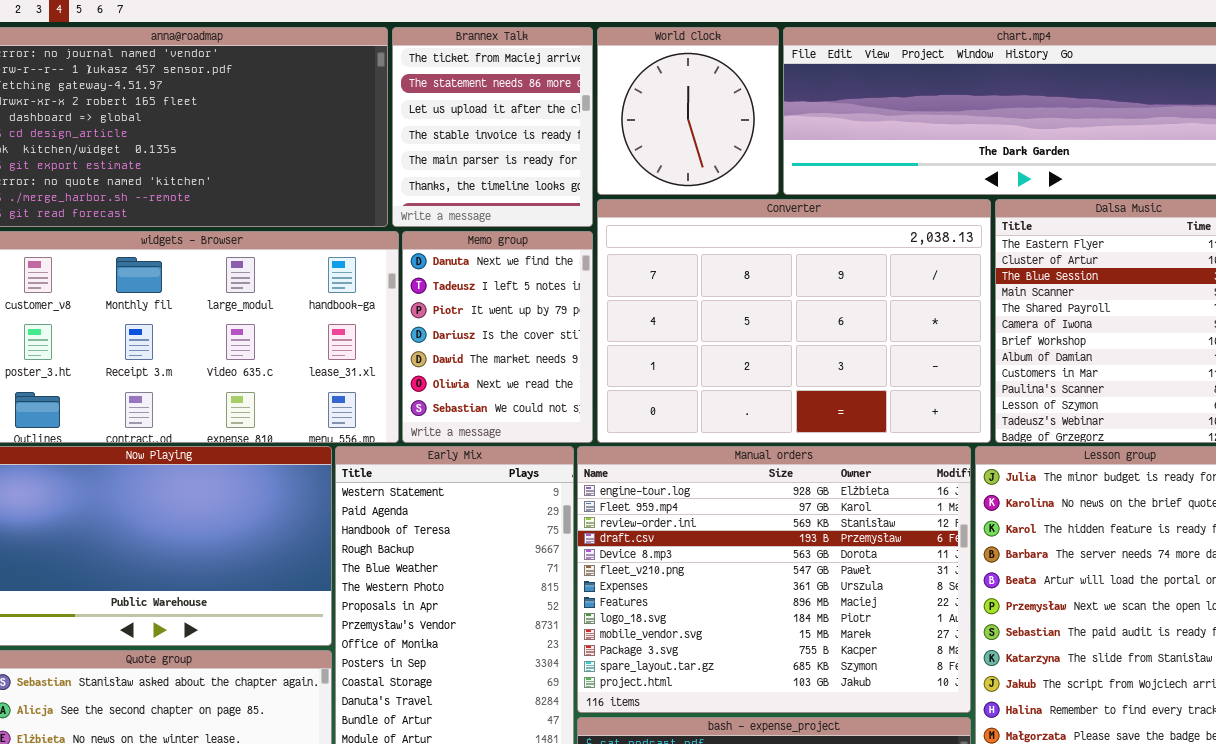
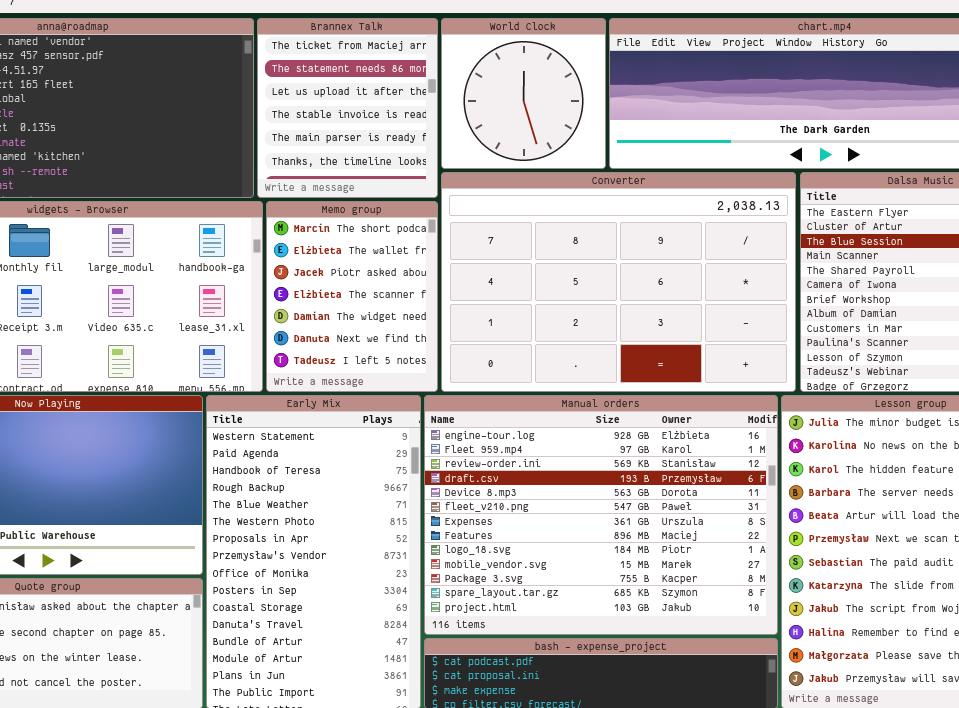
Memo group: [402,231,593,443] -> [266,201,438,392], scrolled up 5 rows

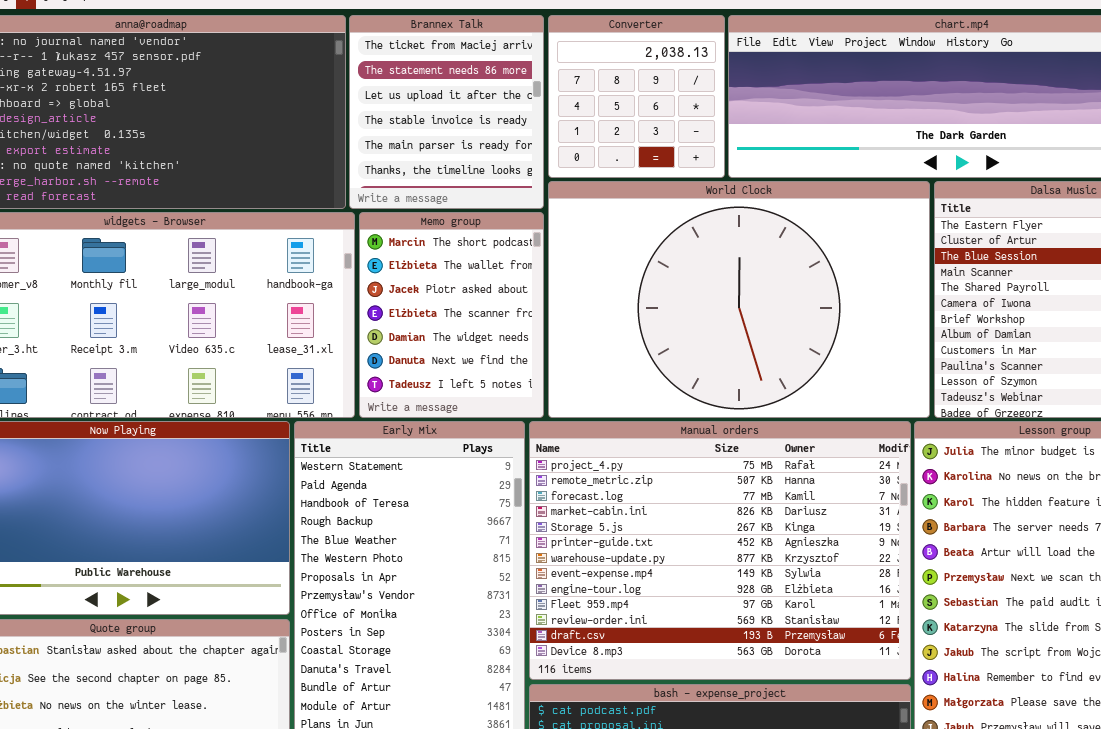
World Clock: [441,18,606,169] -> [548,181,930,418], moved, resized
Converter: [441,172,796,392] -> [548,15,725,178], moved, resized
Manual orders: [424,395,778,635] -> [529,421,911,680], scrolled up 8 rows

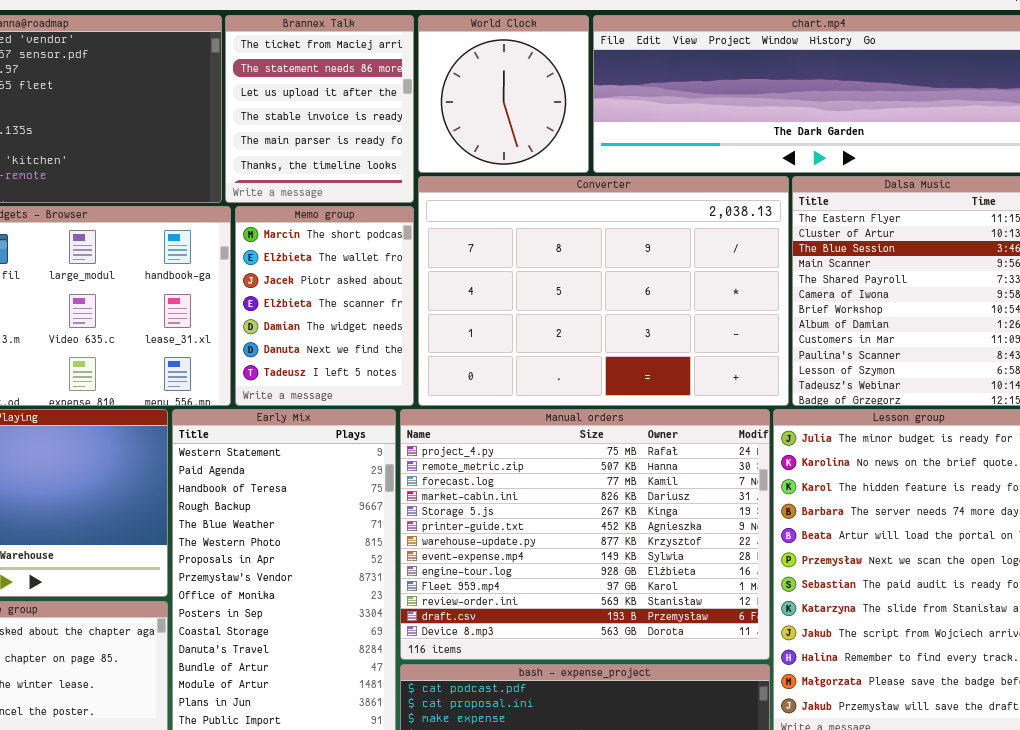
Converter: [548,15,725,178] -> [418,176,789,406], moved, resized
World Clock: [548,181,930,418] -> [418,15,589,173], moved, resized

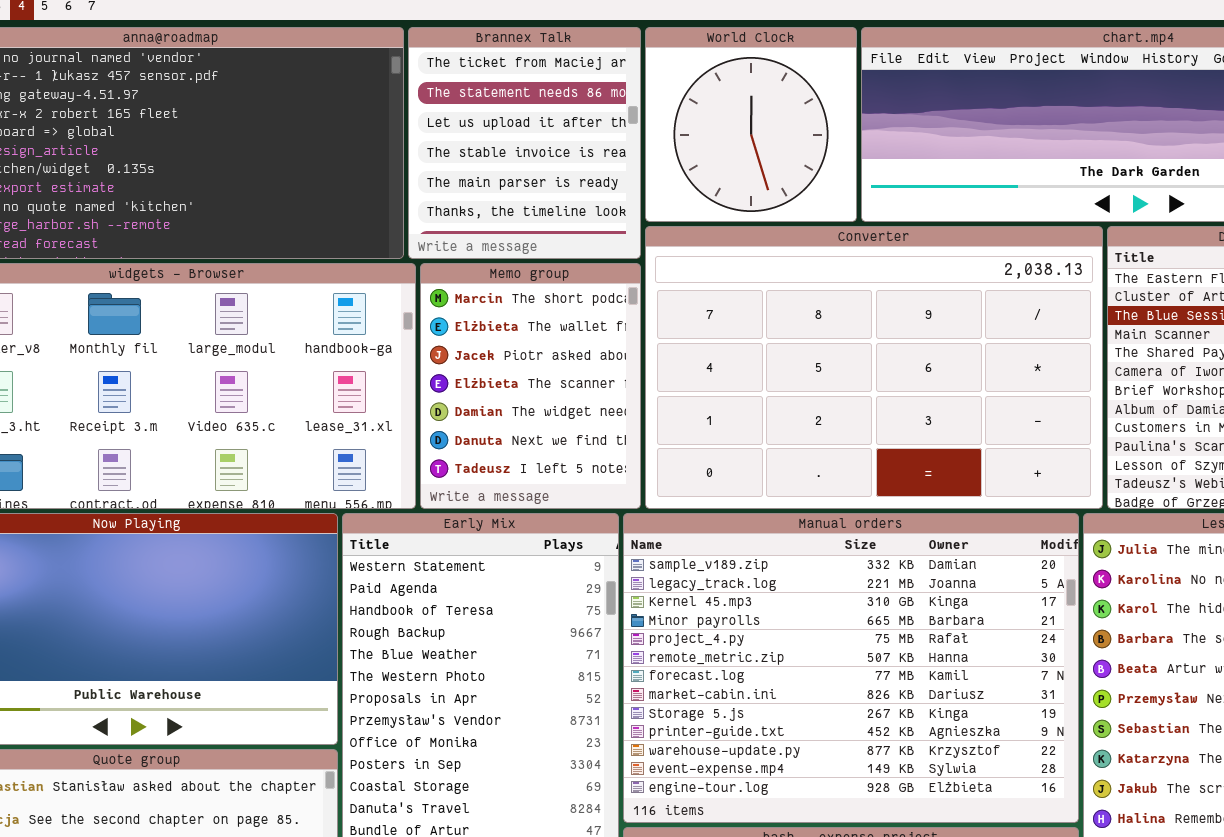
Manual orders: [400,409,770,660] -> [623,513,1079,823], scrolled up 4 rows

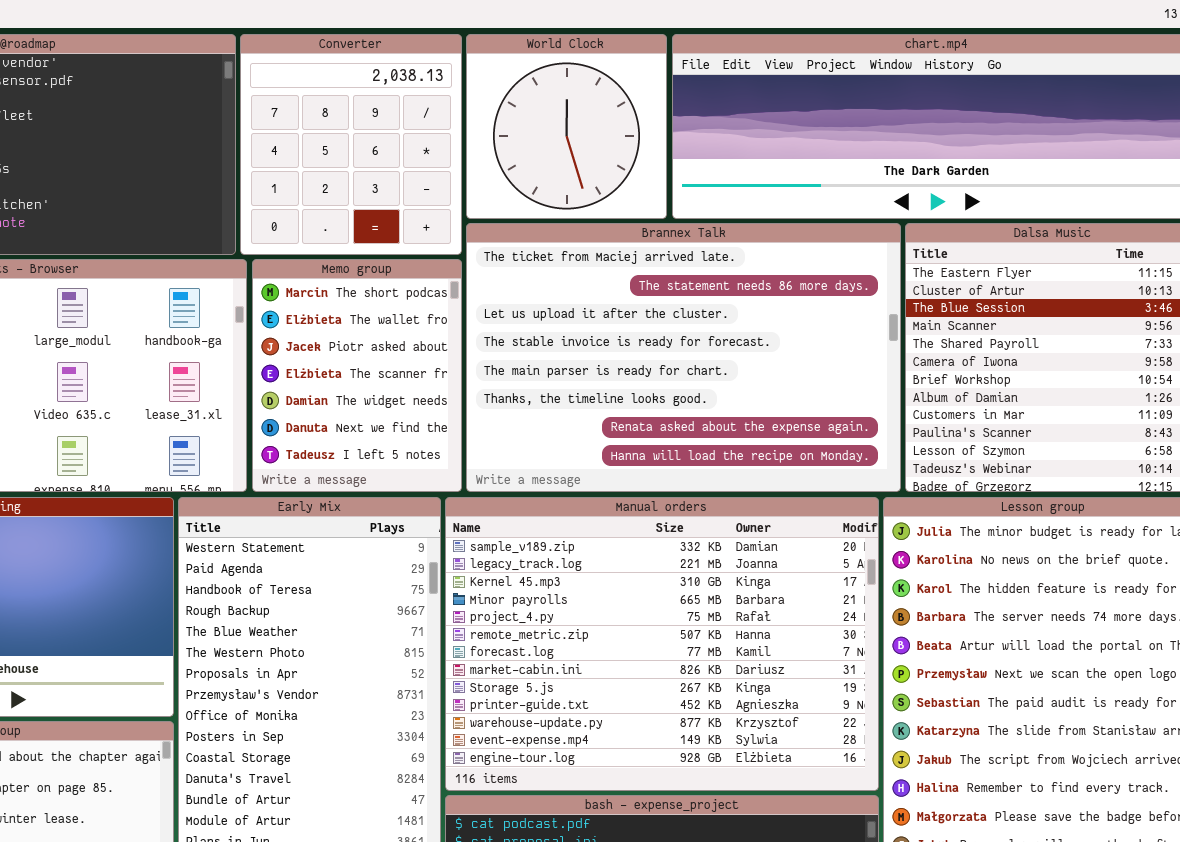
Brannex Talk: [408,27,641,259] -> [466,223,901,492], moved, resized
Converter: [645,226,1103,509] -> [240,34,462,255], moved, resized

